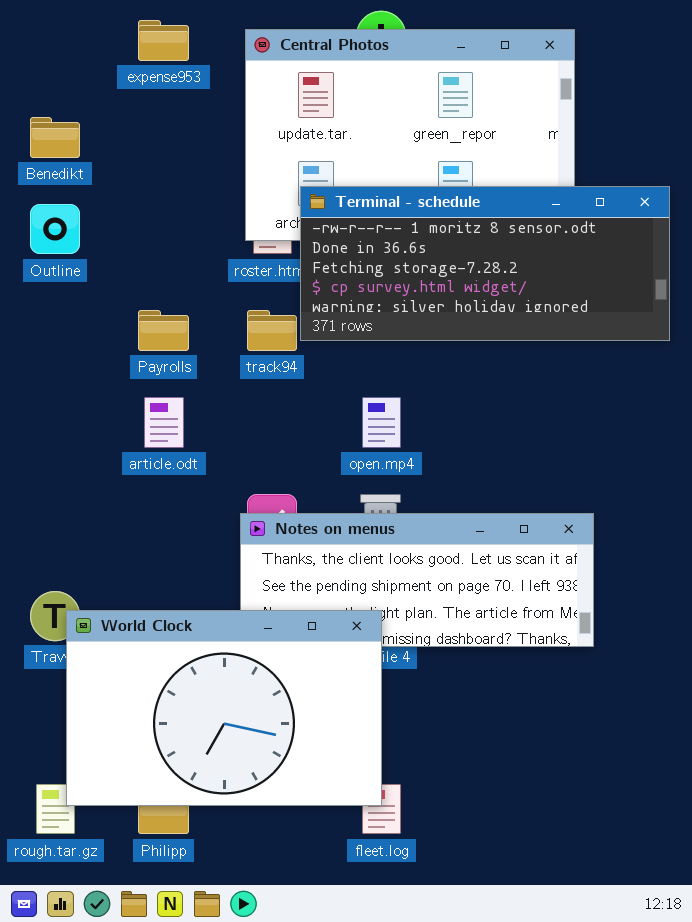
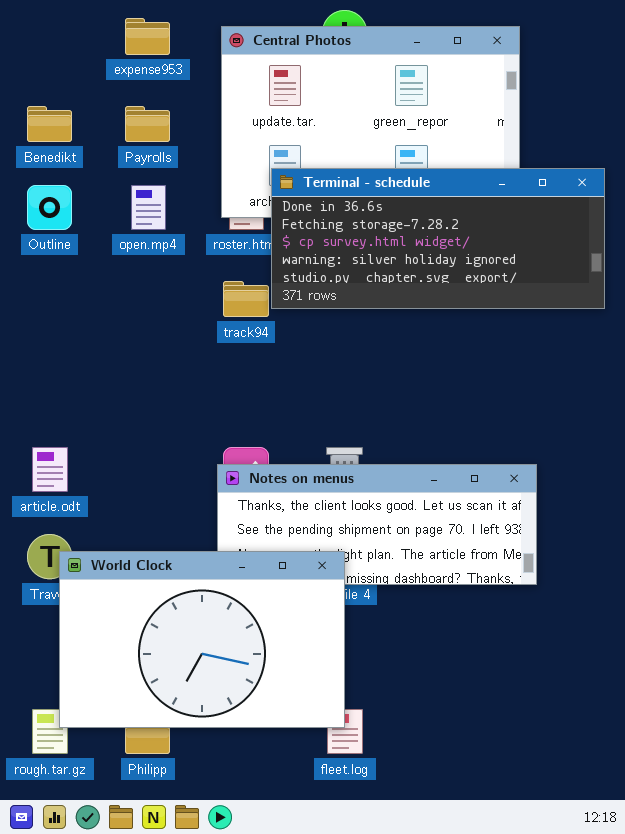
Terminal - schedule: [300,186,670,341] -> [271,168,605,309], scrolled down 1 row
Payrolls: [138,310,189,351] -> [125,106,170,142], moved
article.odt: [144,397,184,448] -> [32,447,68,492], moved
open.mp4: [362,397,401,448] -> [131,185,166,230], moved

